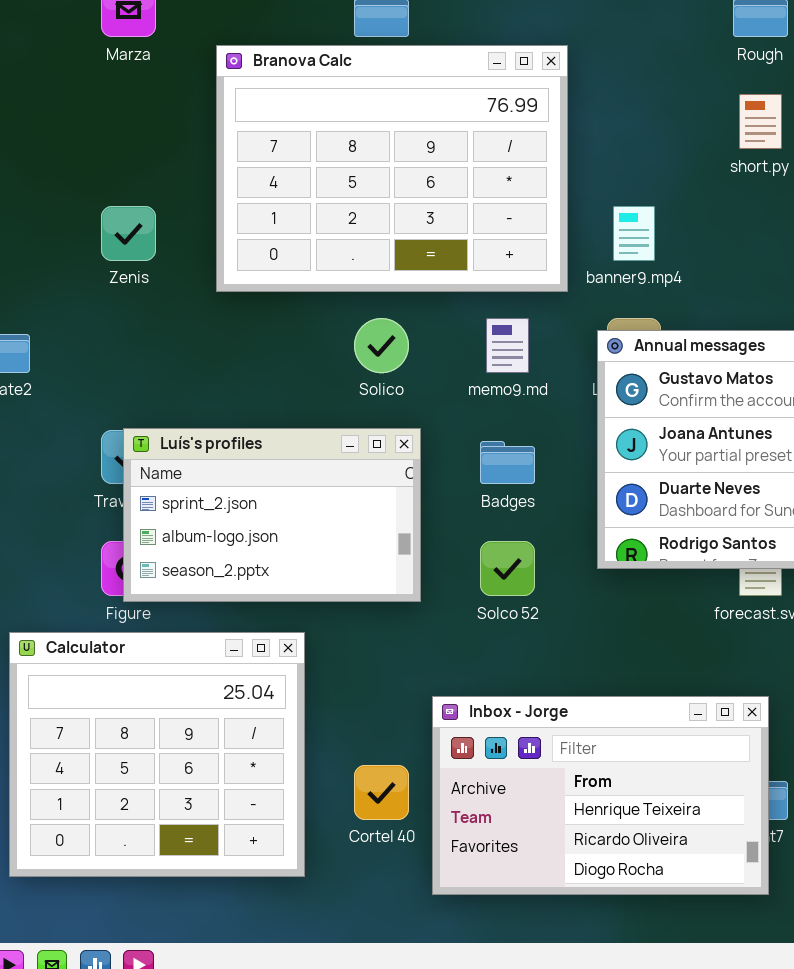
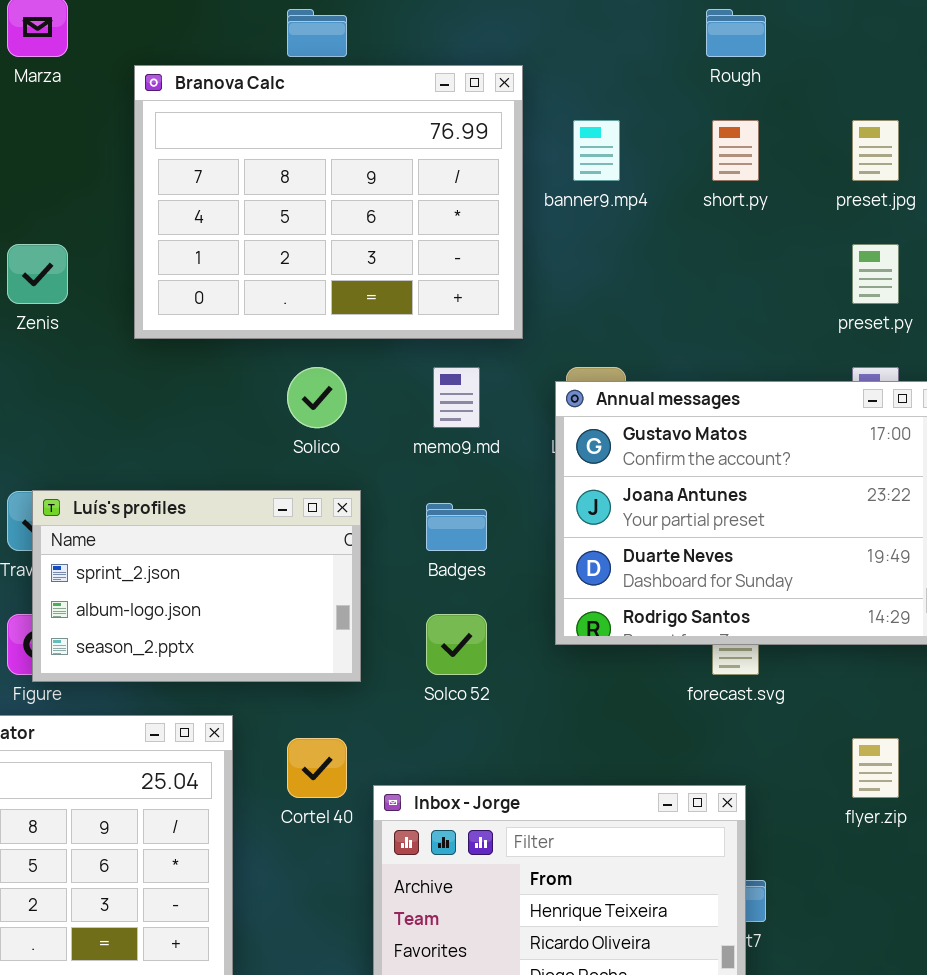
banner9.mp4: [613,206,655,261] -> [573,120,620,181], moved
Cortel 40: [354,765,409,820] -> [287,738,347,798], moved

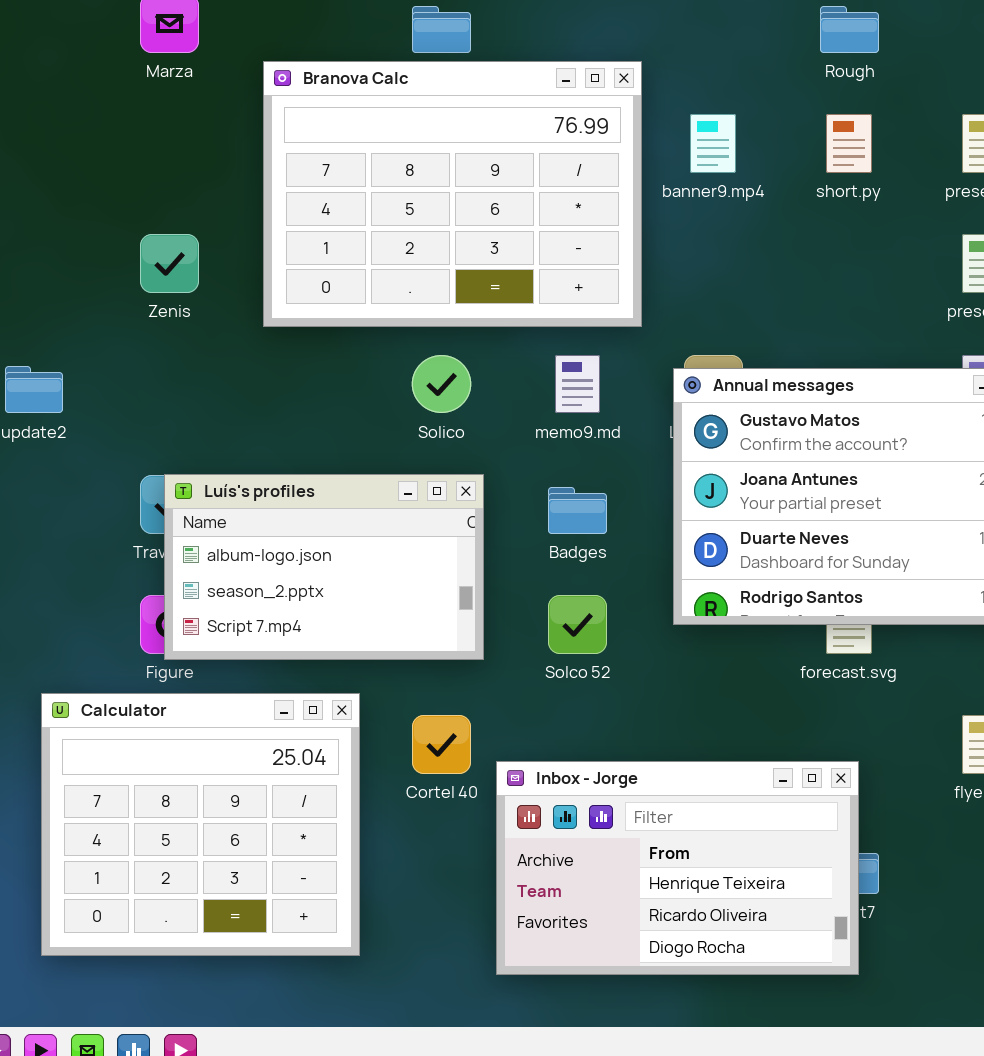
Luís's profiles: [32,490,361,682] -> [164,474,484,660], scrolled down 1 row

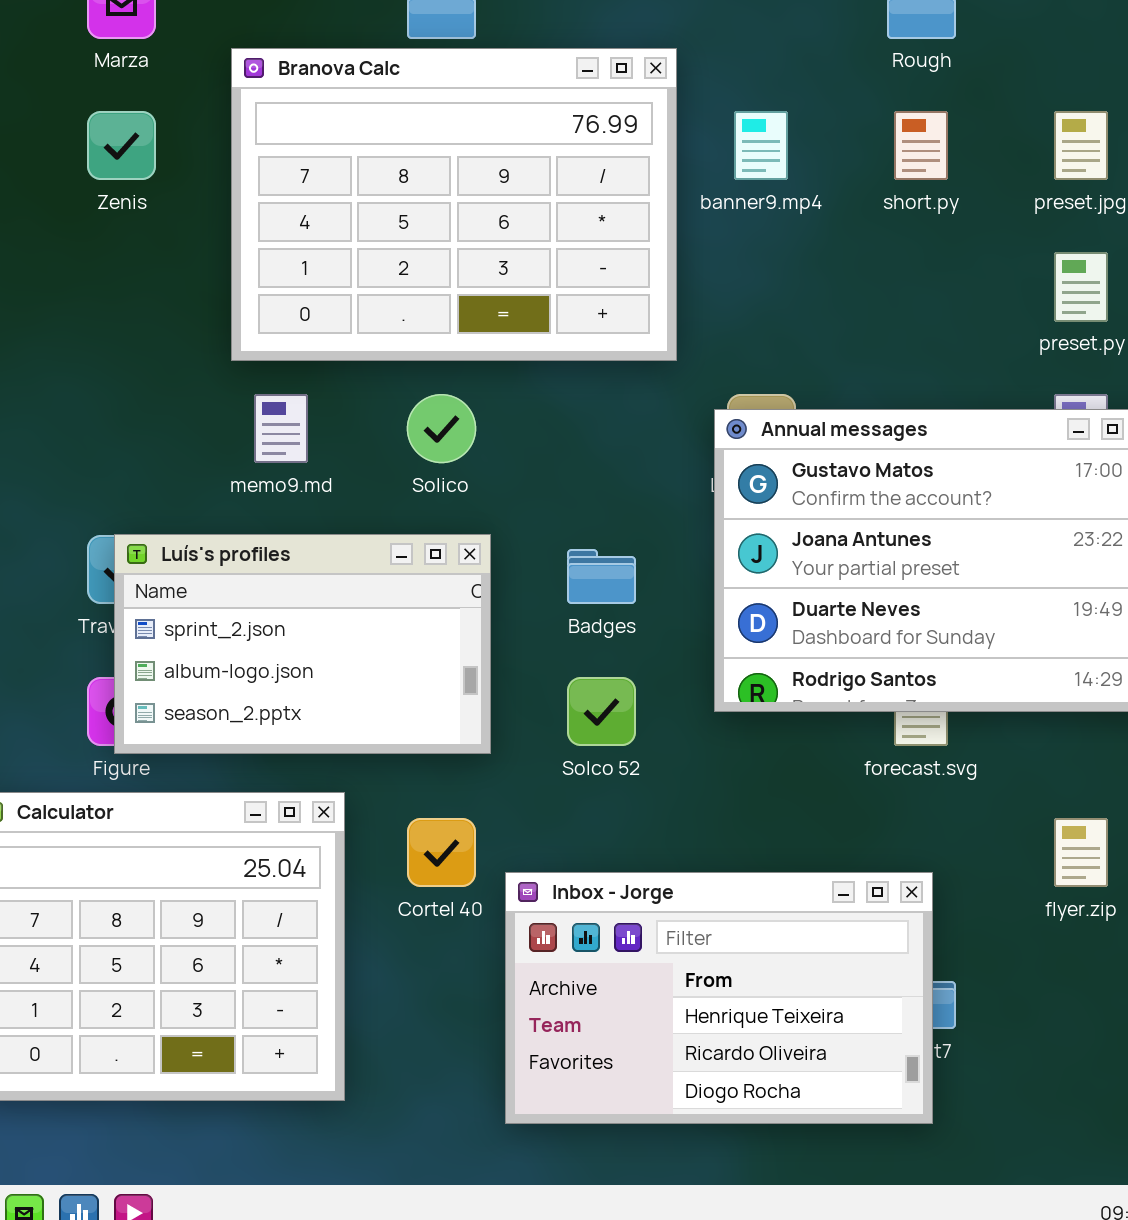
Zenis: [140,234,199,293] -> [87,111,156,180], moved
memo9.md: [555,355,600,413] -> [254,394,308,463], moved
Luís's profiles: [164,474,484,660] -> [114,534,491,754], scrolled up 1 row

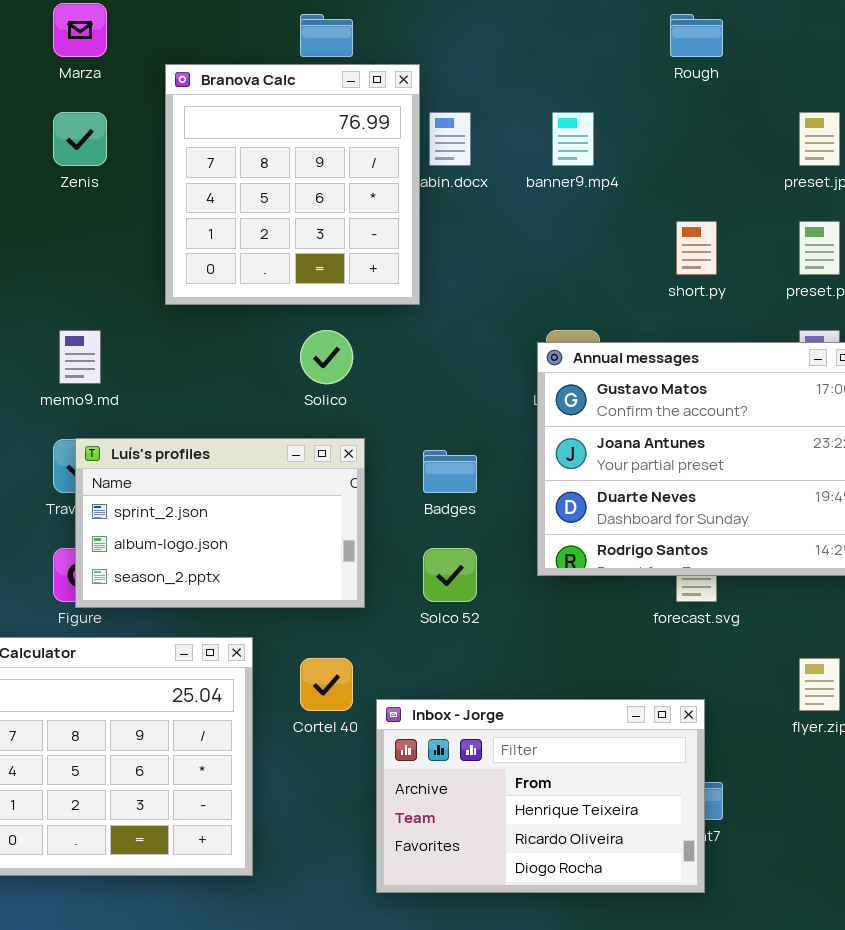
Branova Calc: [231,48,677,361] -> [165,64,420,305], resized
short.py: [894,111,948,180] -> [676,221,717,275], moved
memo9.md: [254,394,308,463] -> [59,330,101,384], moved

